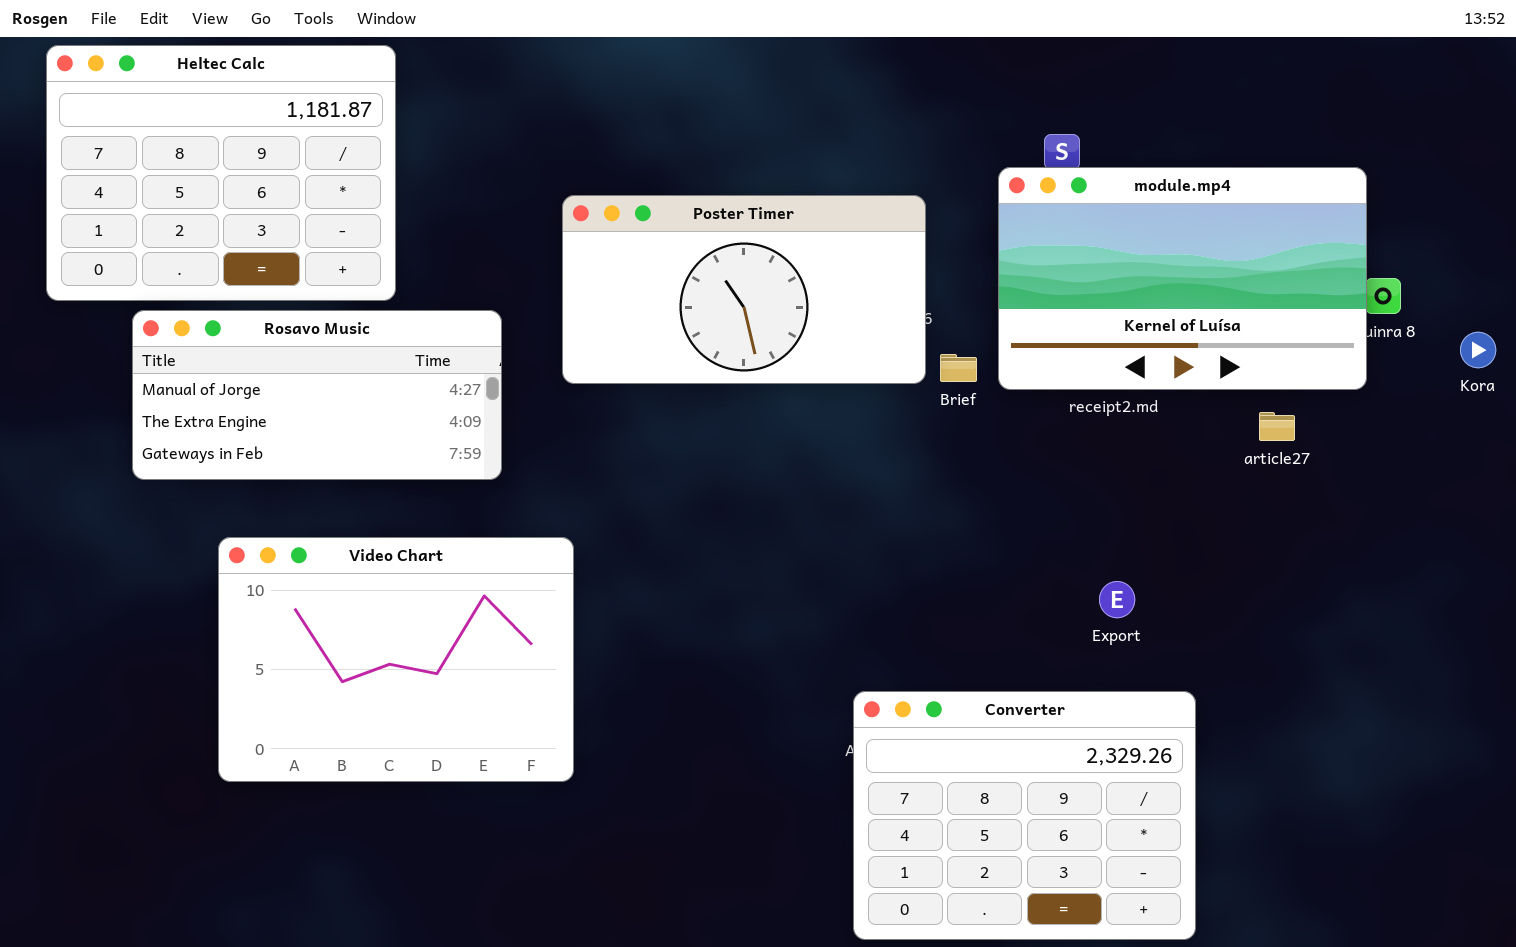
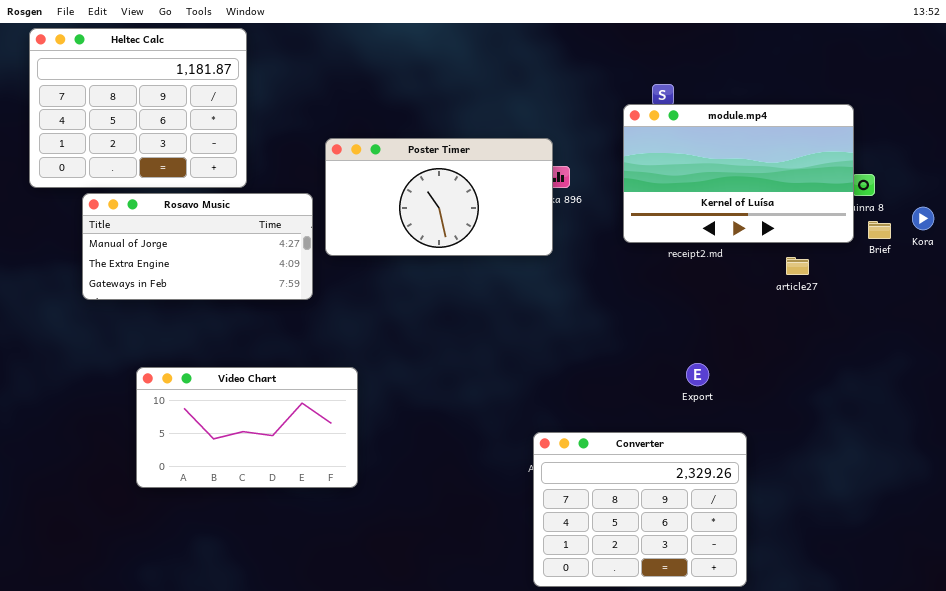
Poster Timer: [562,195,926,384] -> [325,138,553,256], moved
Brief: [940,354,977,382] -> [868,221,891,239], moved
Video Chart: [218,537,574,782] -> [136,367,358,488], resized

